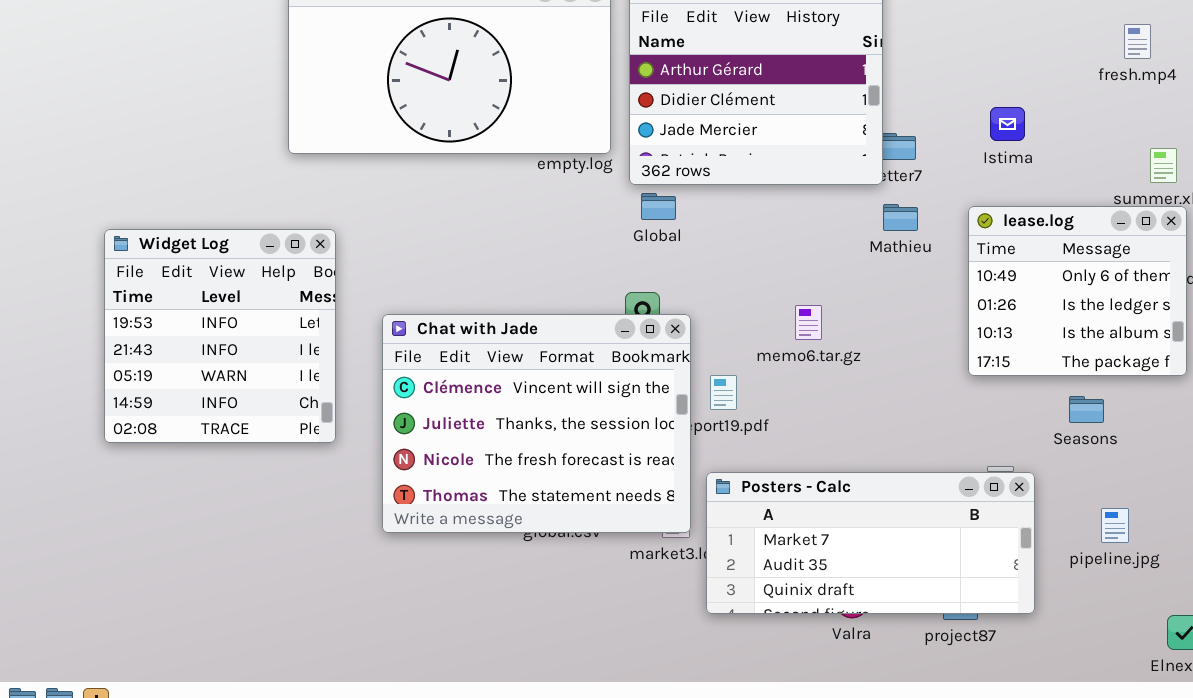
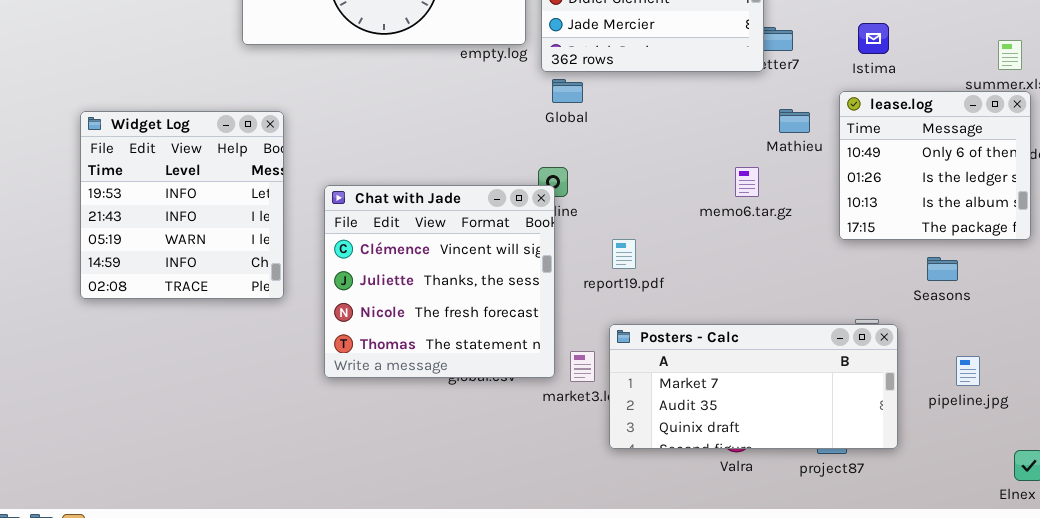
Istima: [990,107,1025,141] -> [858,23,889,54], moved
Mathieu: [883,204,918,231] -> [779,109,810,133], moved
memo6.tar.gz: [795,305,822,340] -> [735,167,759,197], moved
Chat with Jade: [382,314,691,533] -> [324,185,555,378], resized

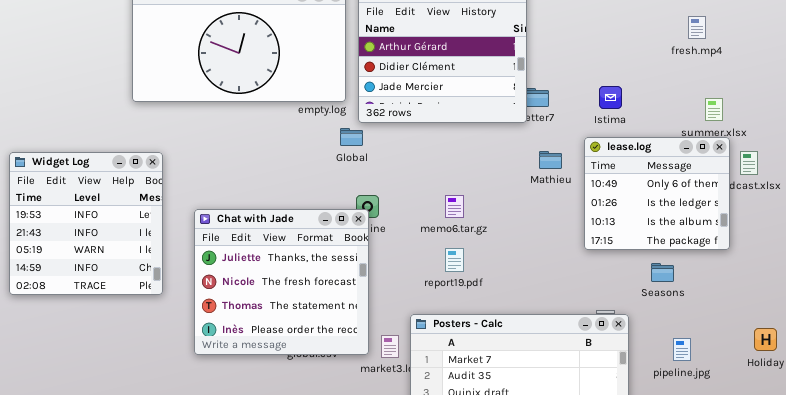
Global: [552,79,583,103] -> [340,128,363,146], moved
memo6.tar.gz: [735,167,759,197] -> [445,195,464,218], moved
Chat with Jade: [324,185,555,378] -> [194,209,369,355], scrolled down 1 row
report19.pdf: [612,239,636,269] -> [445,248,464,272], moved

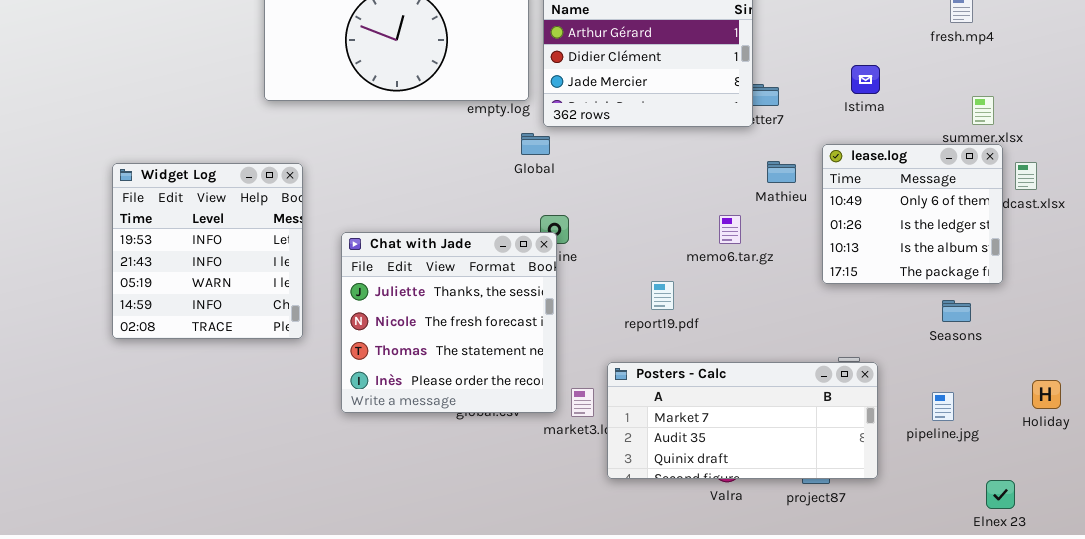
Istima: [599,86,622,109] -> [851,65,880,94], moved
memo6.tar.gz: [445,195,464,218] -> [719,215,741,244], moved
Seasons: [651,263,674,282] -> [942,300,971,322], moved

